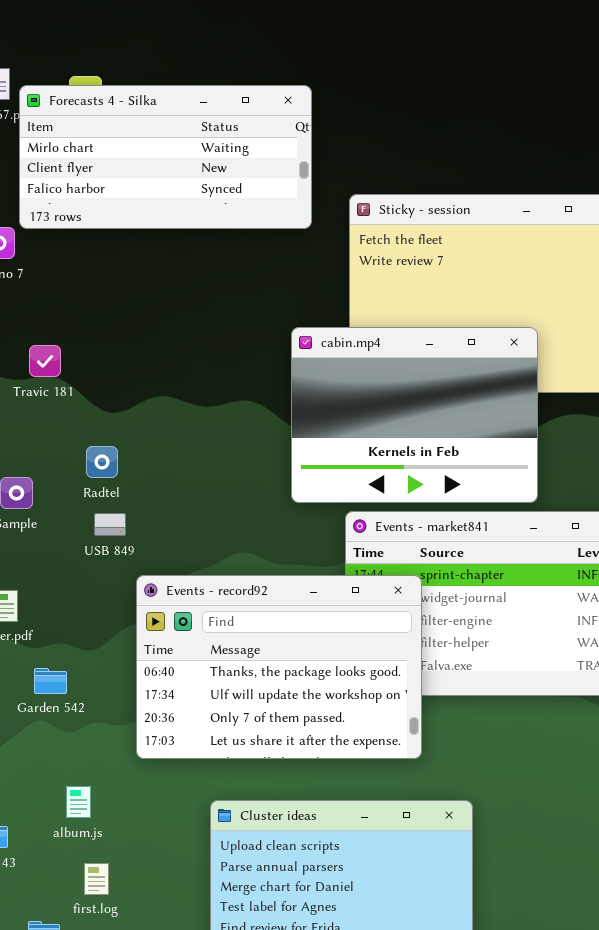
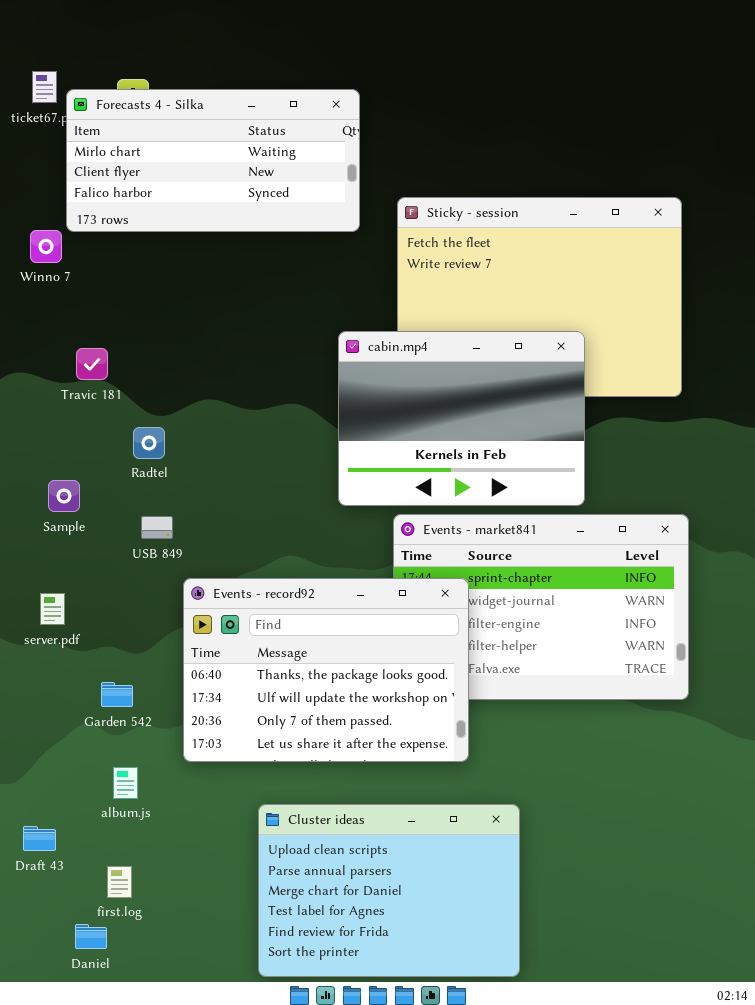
Radtel: [86,446,118,478] -> [133,427,165,459], moved
Garden 542: [34,668,67,694] -> [101,682,133,707], moved
album.js: [66,786,91,818] -> [113,767,138,799], moved
first.log: [84,863,109,895] -> [107,866,132,898], moved

